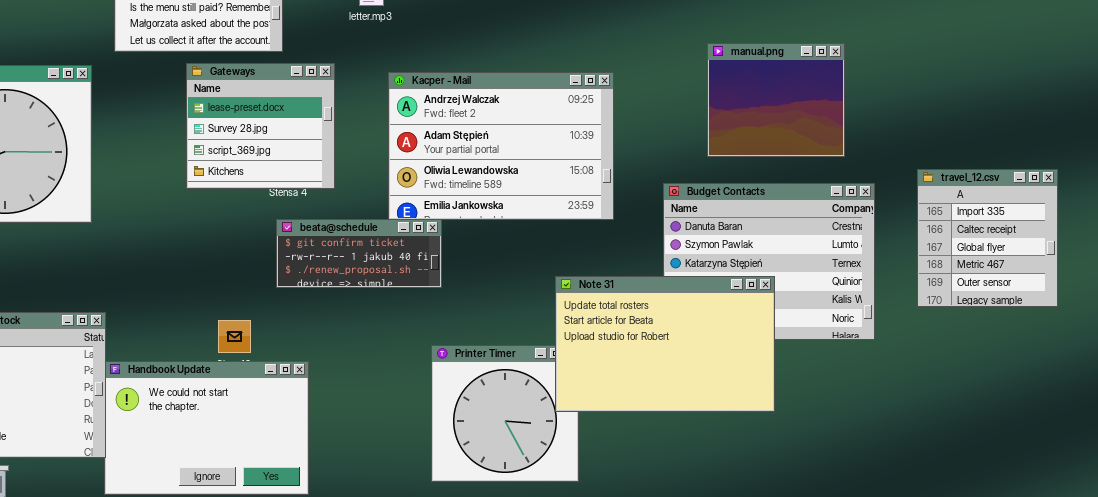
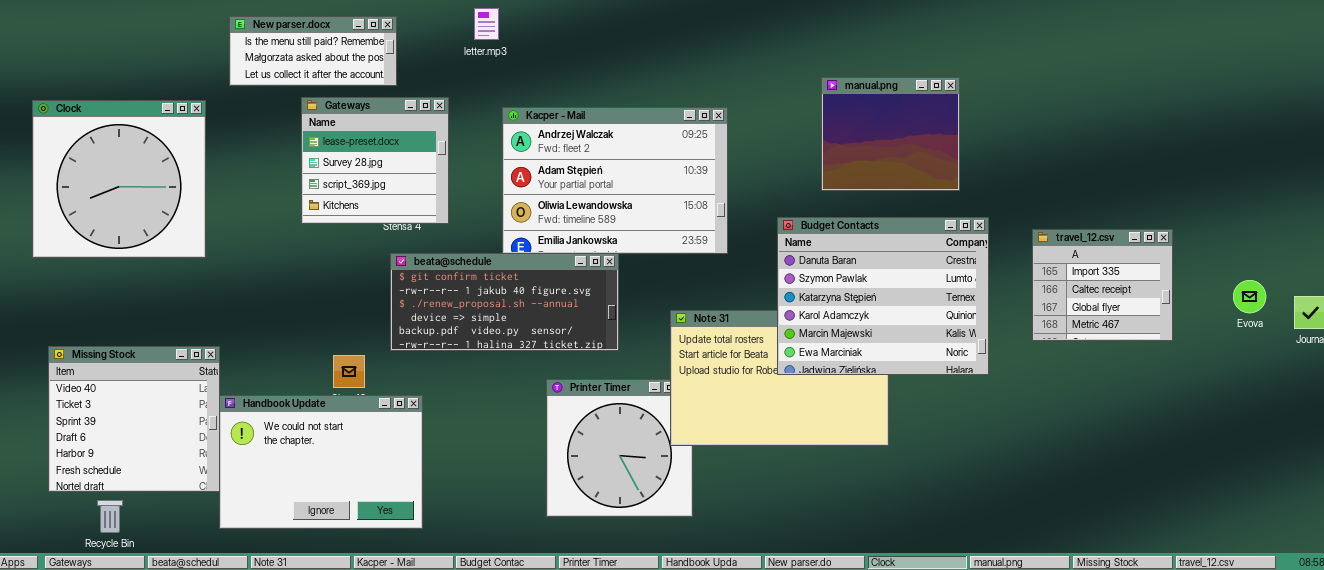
travel_12.csv: [917,169,1058,307] -> [1032,229,1173,341], resized
Budget Contacts: [663,183,875,340] -> [777,217,989,375], raised
beata@schedule: [276,219,442,288] -> [390,253,619,351], resized

